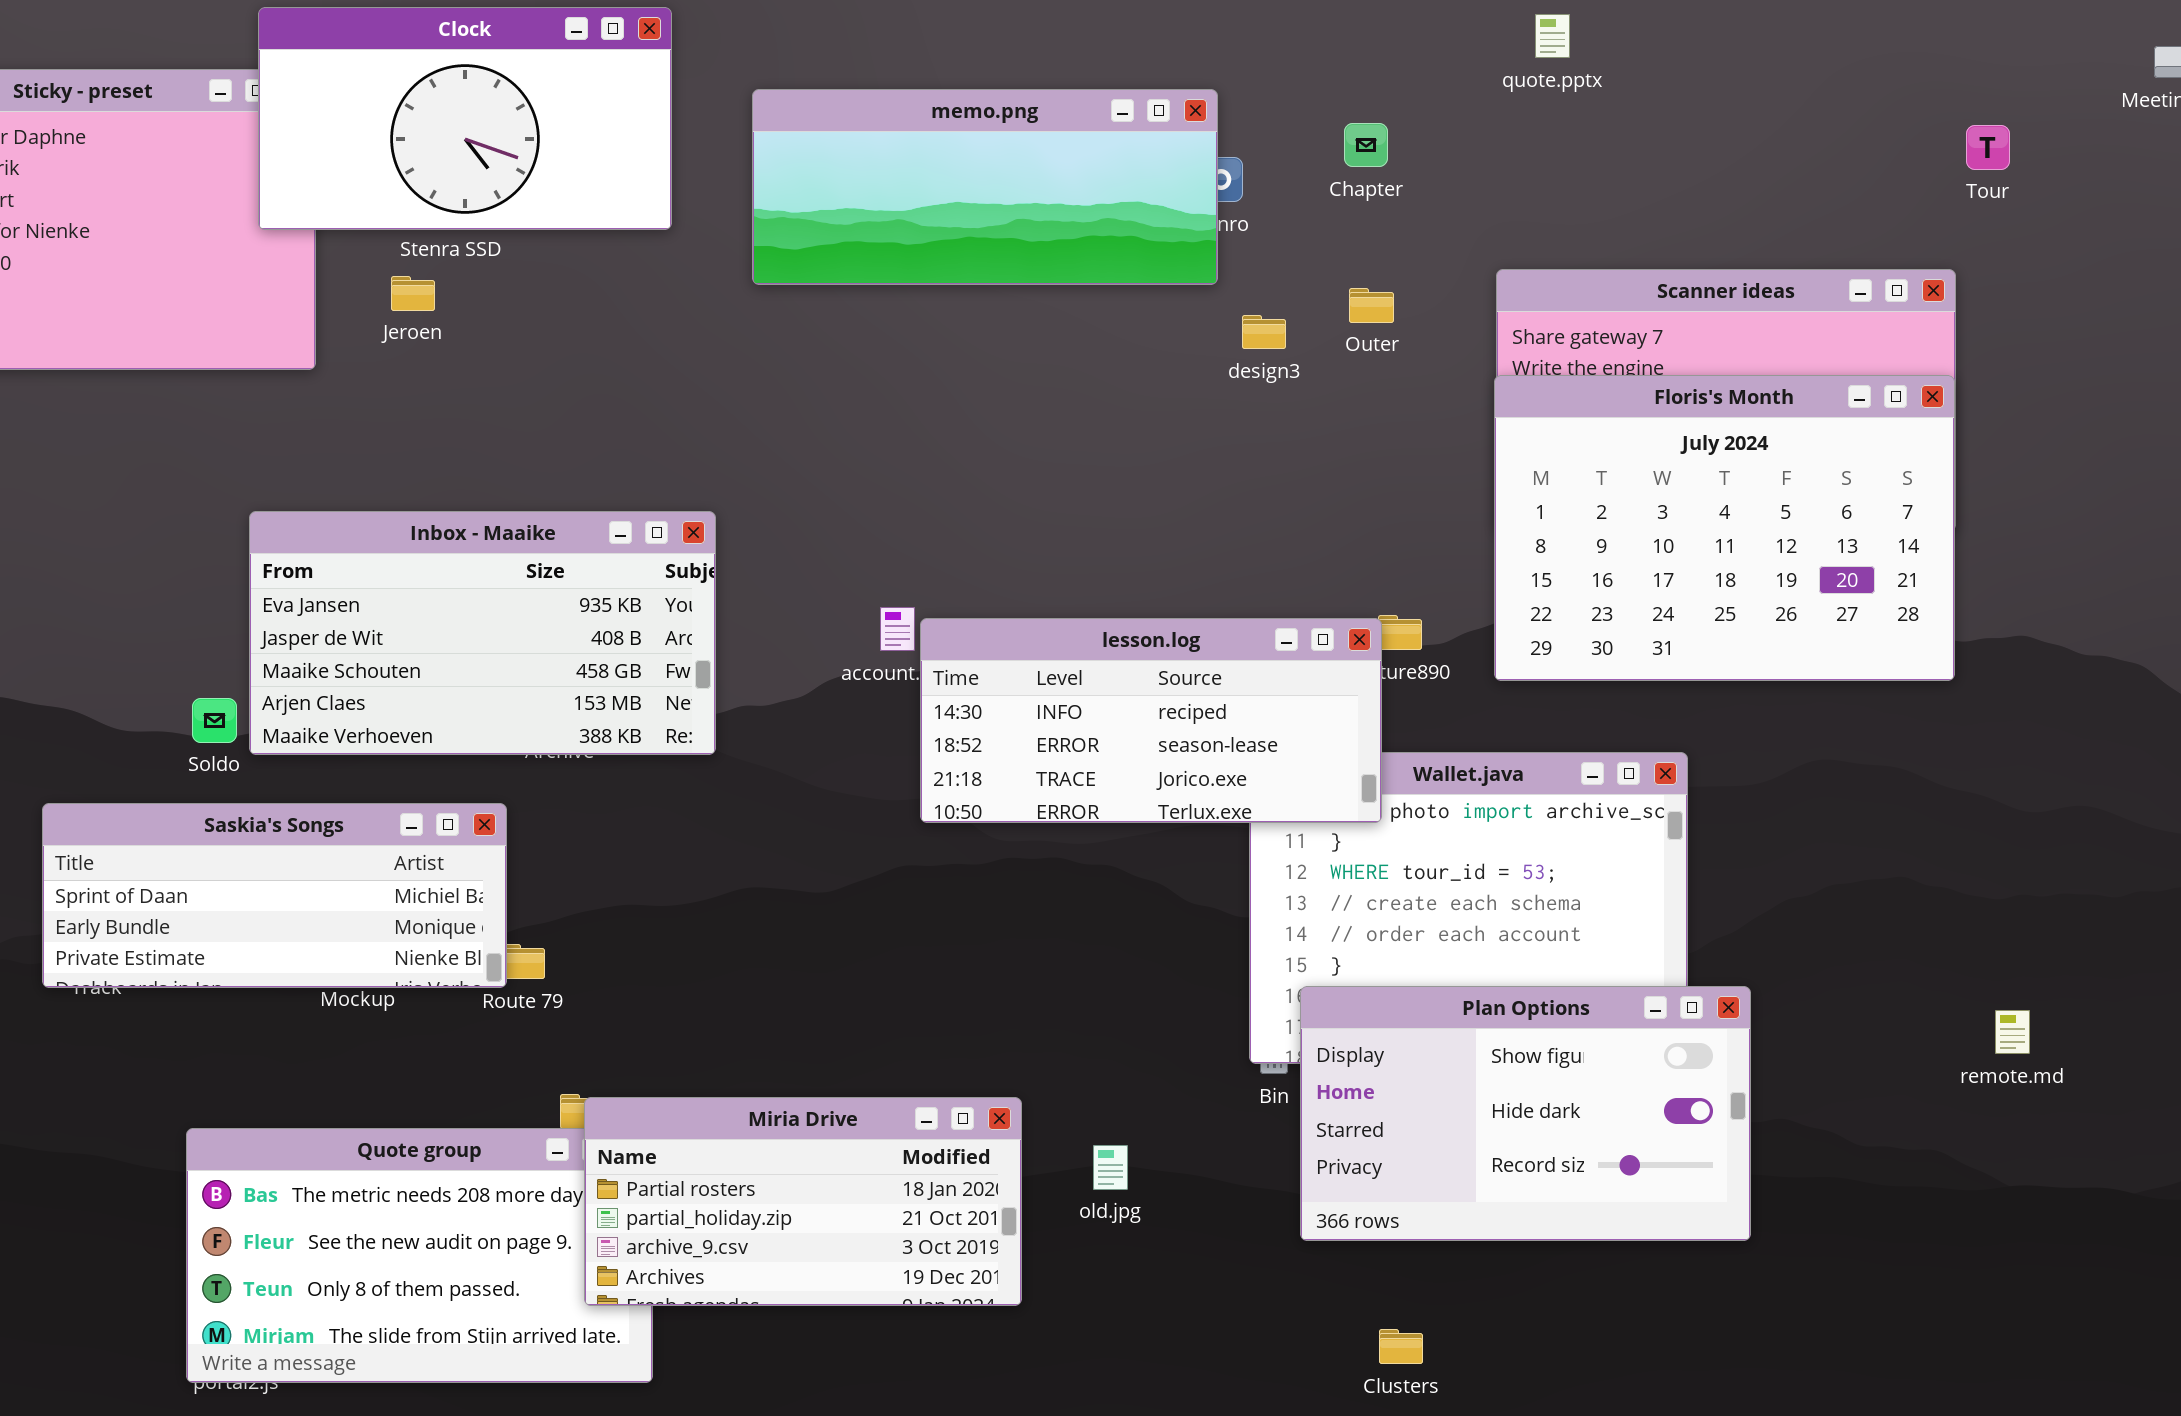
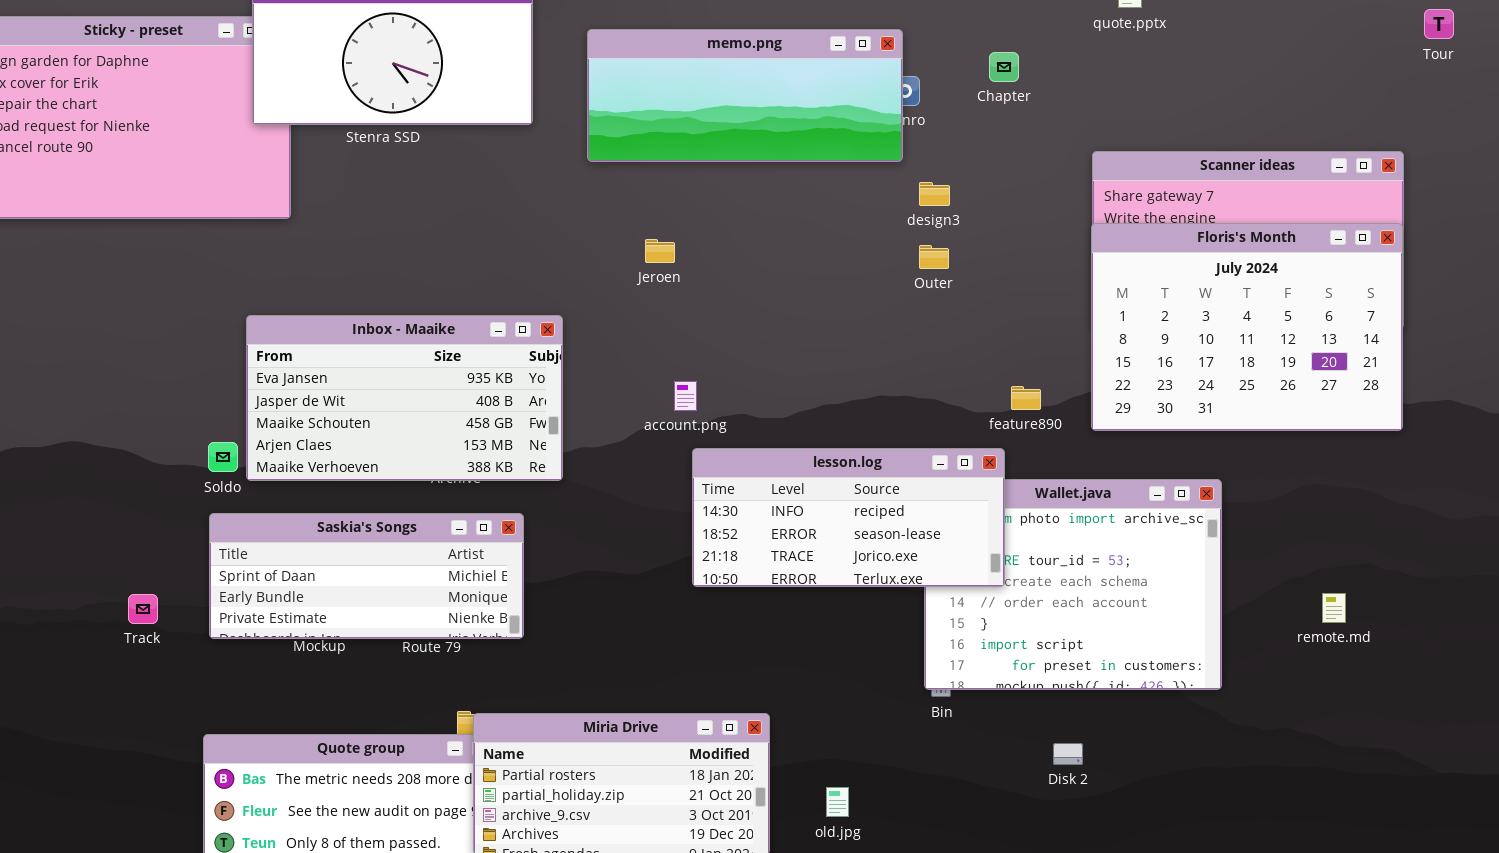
Tour: [1966,125,2010,170] -> [1424,9,1454,39], moved
Jeroen: [391,276,435,311] -> [645,239,675,263], moved
Outer: [1349,288,1394,323] -> [919,245,949,269], moved
lesson.log: [920,618,1382,823] -> [692,448,1005,587], moved
Saskia's Songs: [42,803,507,988] -> [209,513,524,639], moved
Plan Options: [1300,986,1751,1241] -> none, closed
remote.md: [1995,1010,2030,1054] -> [1322,593,1346,623], moved
old.jpg: [1093,1145,1128,1190] -> [826,787,849,817], moved

